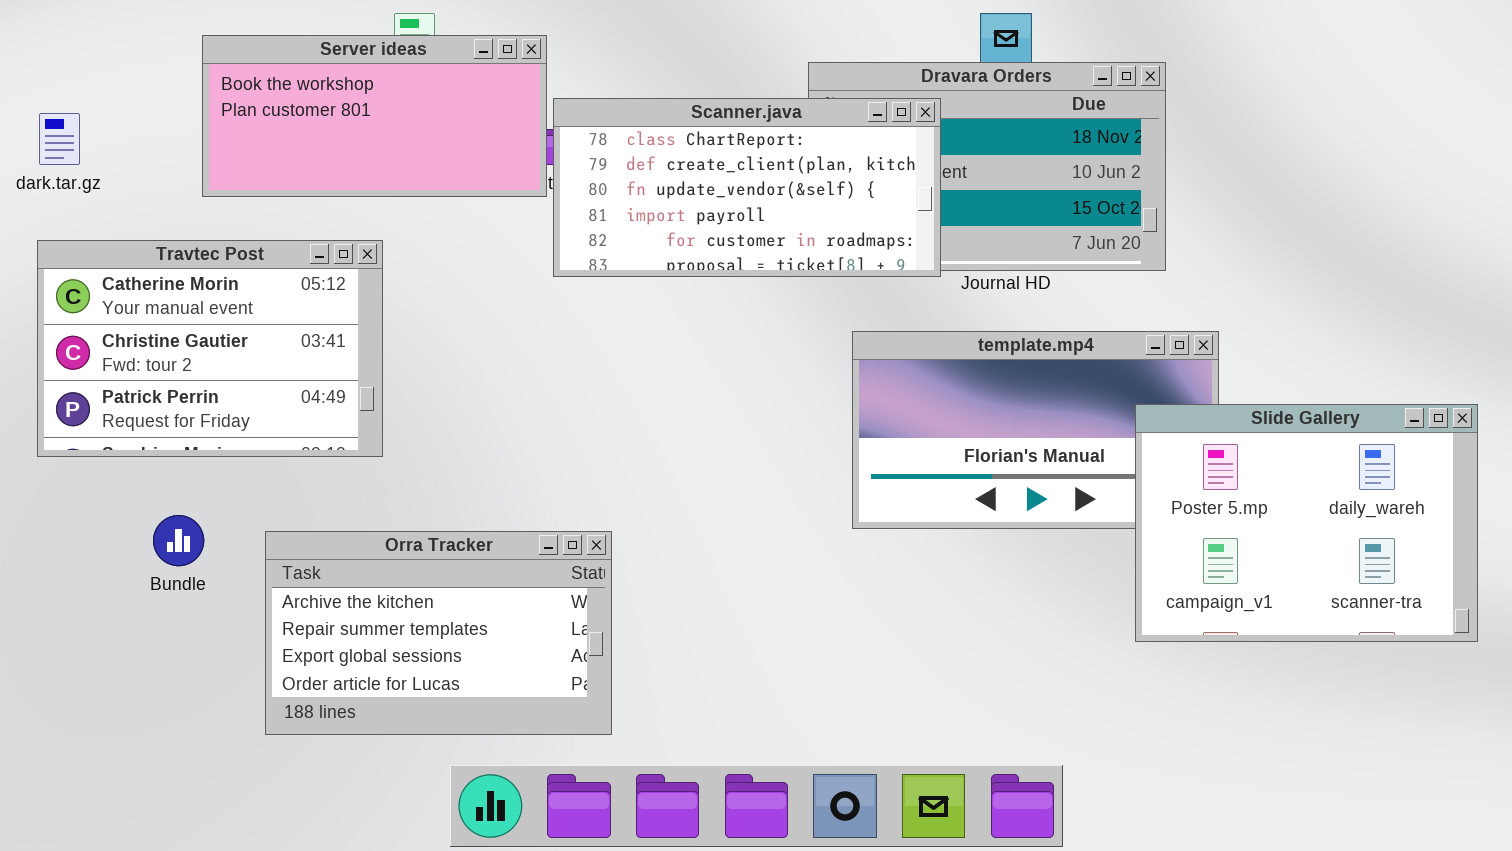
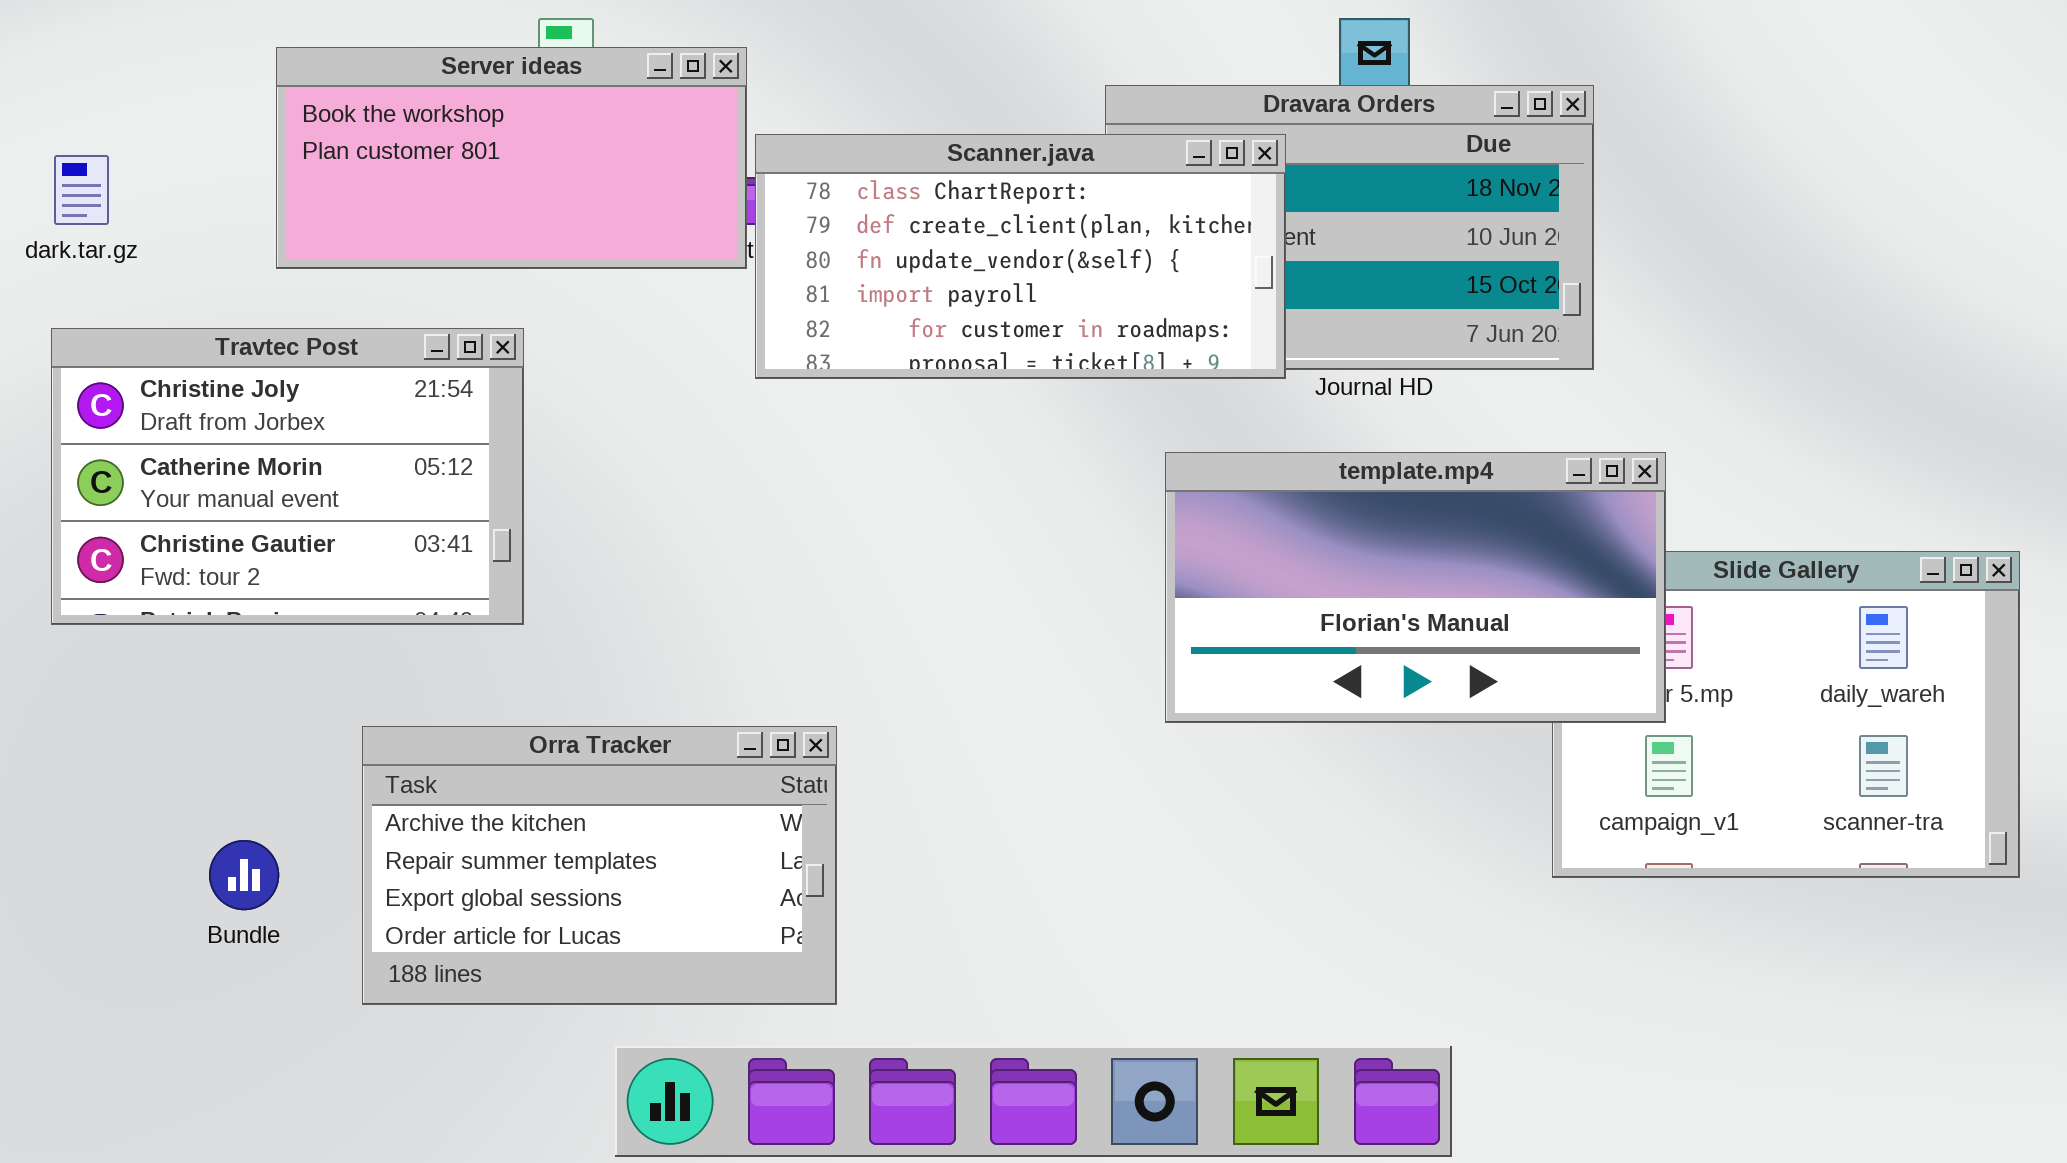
Travtec Post: [37,240,383,457] -> [51,328,524,625], scrolled up 1 row
template.mp4: [852,331,1219,529] -> [1165,452,1666,723], raised
Bundle: [153,515,204,566] -> [209,840,279,910], moved

